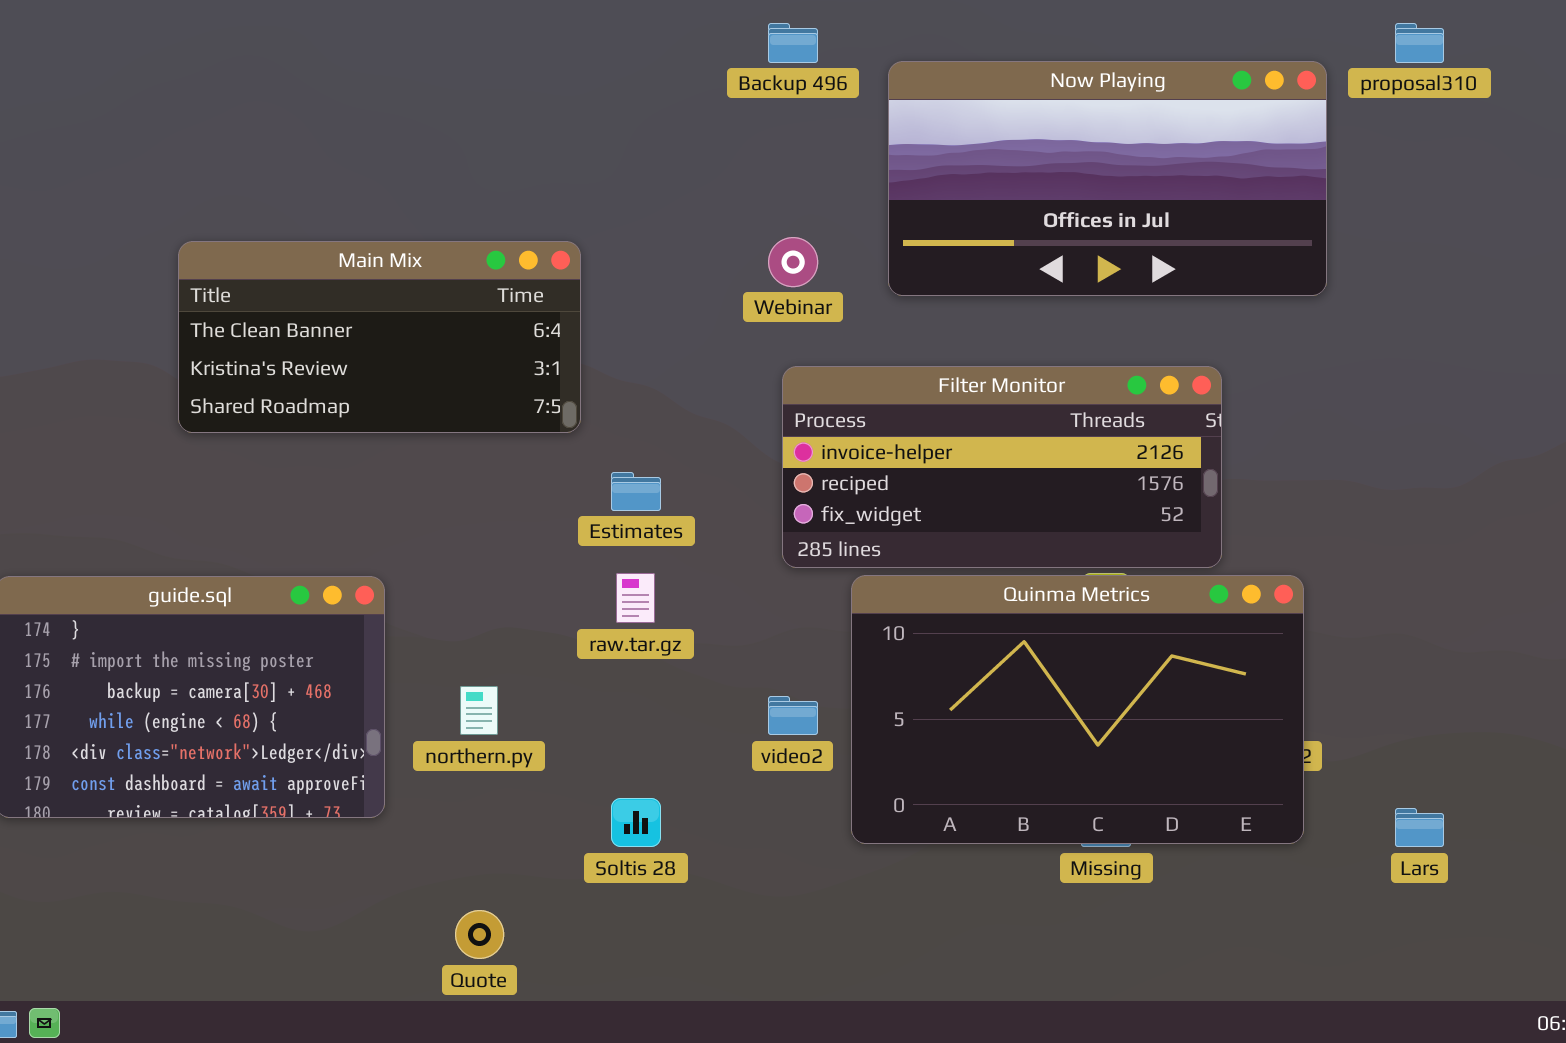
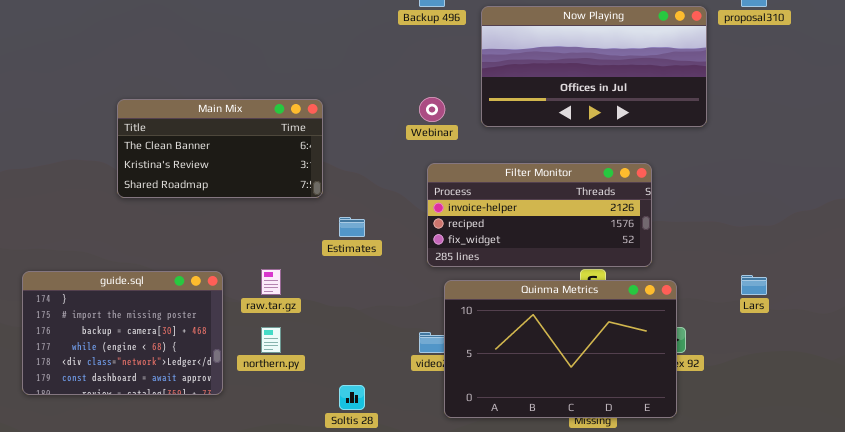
raw.tar.gz: [616,573,655,623] -> [261,269,281,295], moved
Quinma Metrics: [851,575,1304,844] -> [444,280,677,418], moved
Lars: [1395,808,1444,847] -> [741,275,767,295], moved

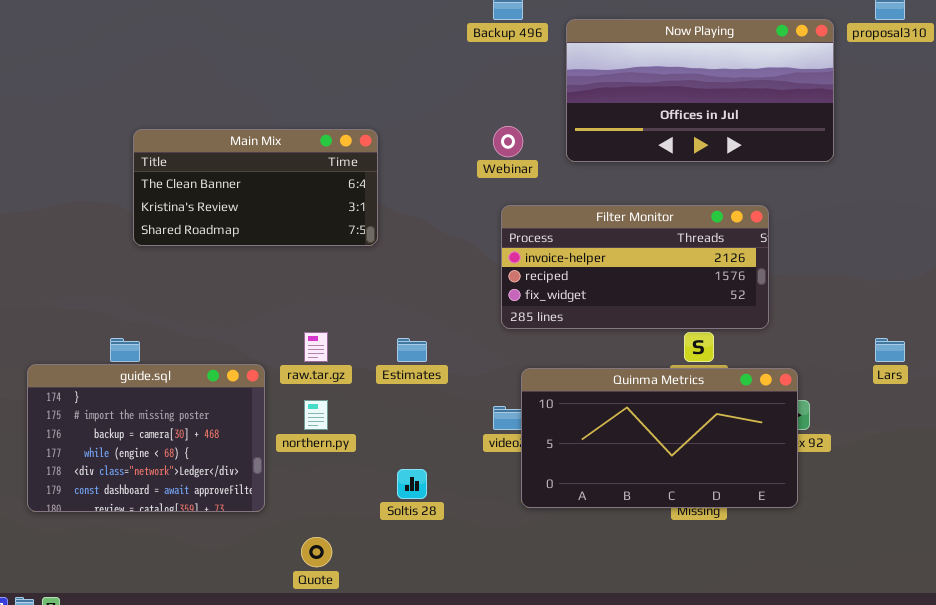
Estimates: [339,217,365,237] -> [397,338,427,362], moved
guide.sql: [22,271,223,395] -> [27,364,265,512], moved
Quinma Metrics: [444,280,677,418] -> [521,368,798,508], resized

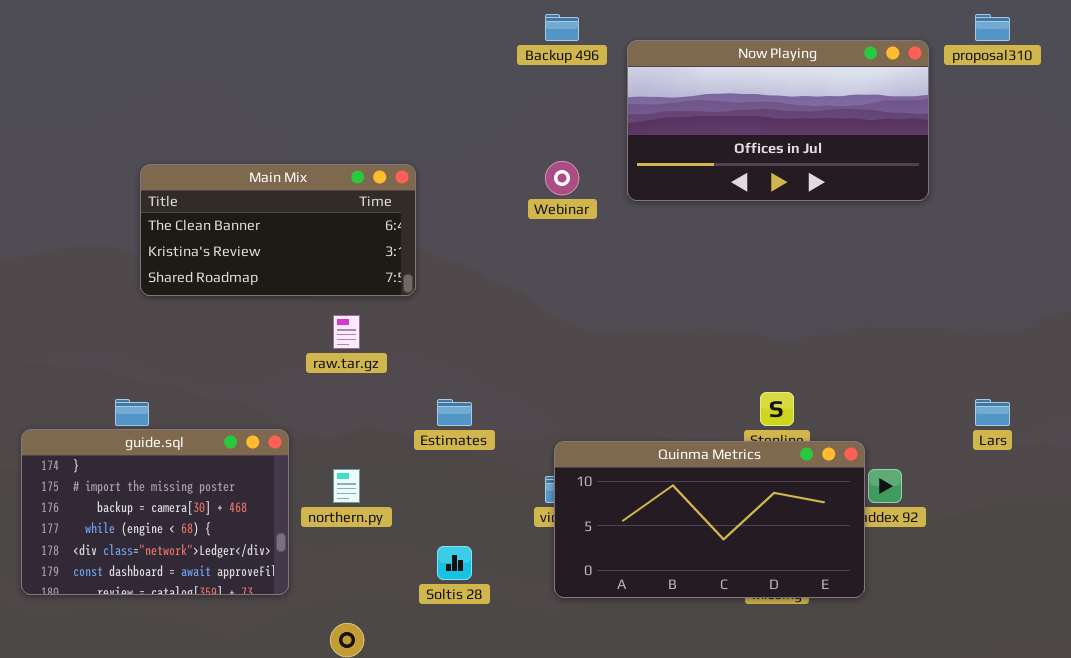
Filter Monitor: [501,205,769,329] -> none, closed
raw.tar.gz: [304,332,328,362] -> [333,315,360,349], moved
Quinma Metrics: [521,368,798,508] -> [554,441,865,598], moved

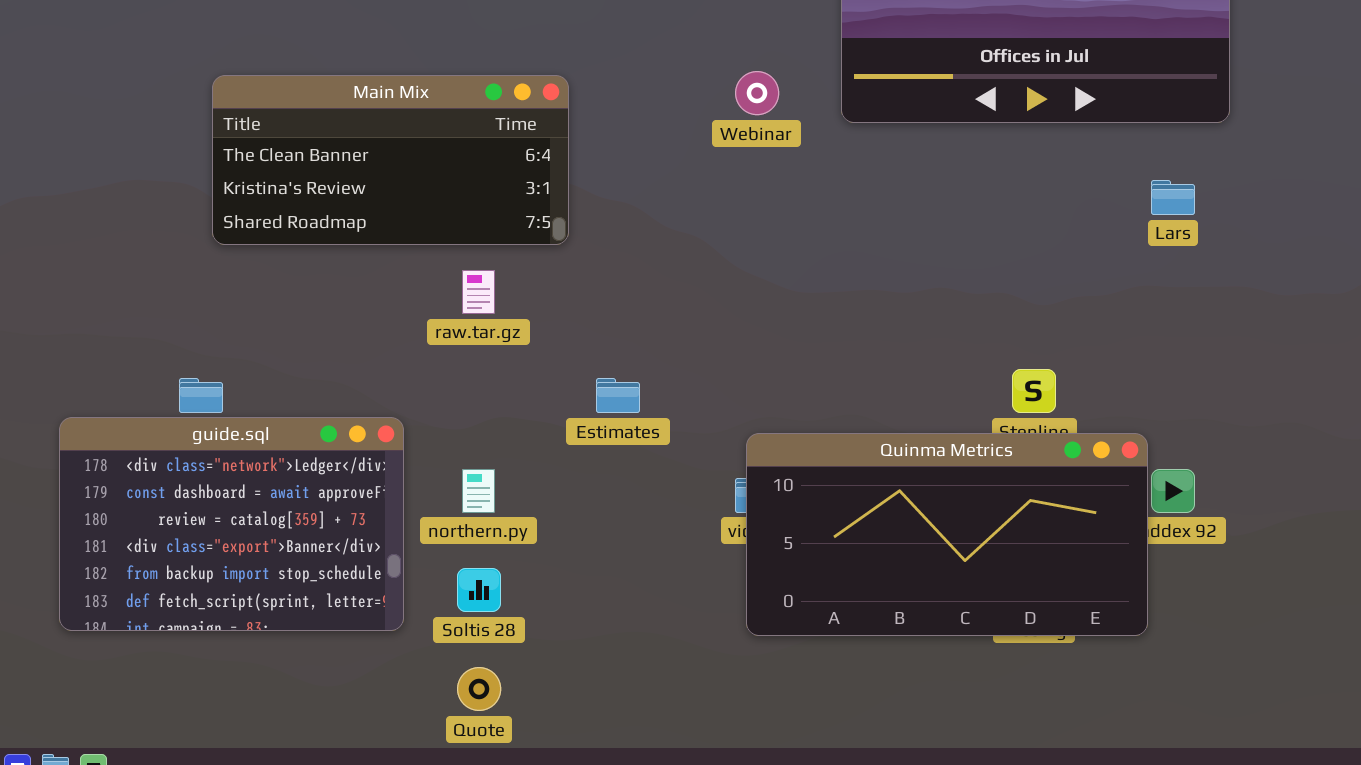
Lars: [975,399,1010,426] -> [1151,180,1195,215], moved
guide.sql: [21,429,289,595] -> [59,417,404,631], scrolled down 4 rows
Soltis 28: [437,546,472,580] -> [457,568,501,612], moved

